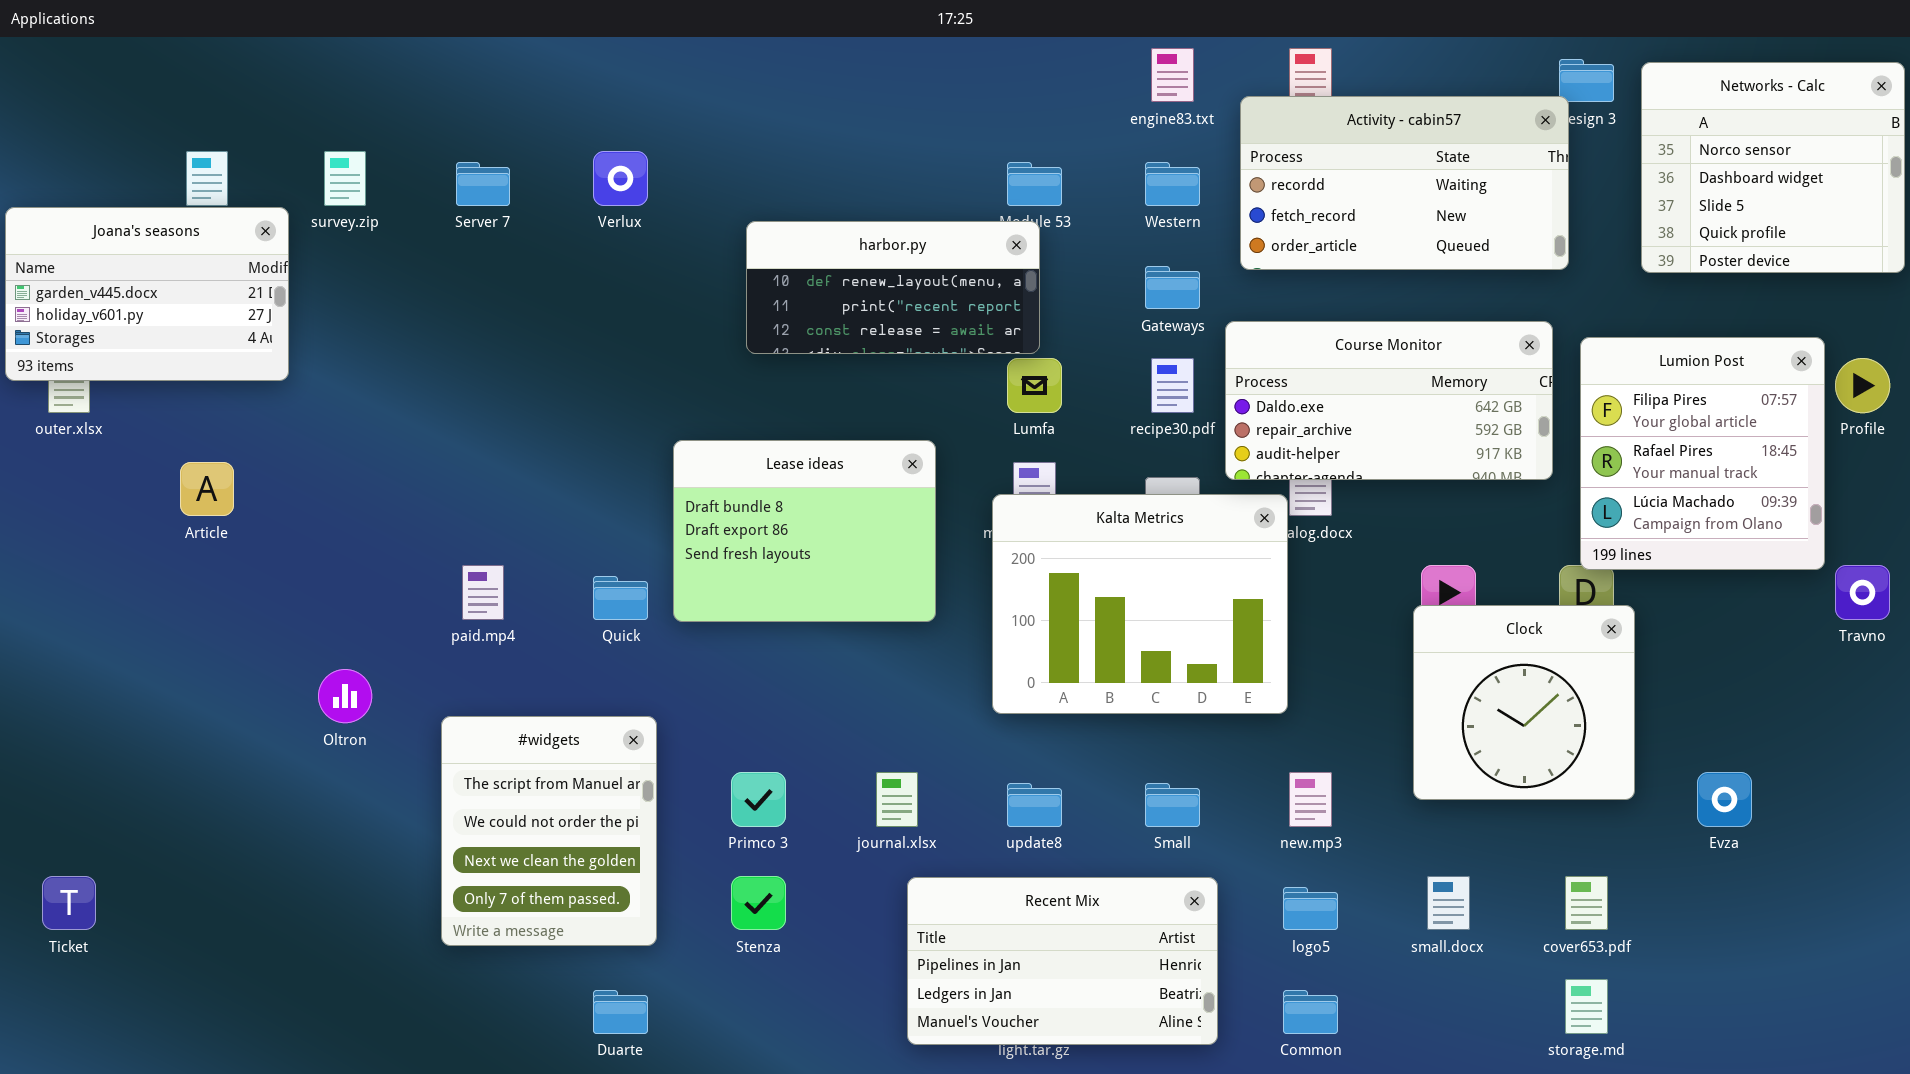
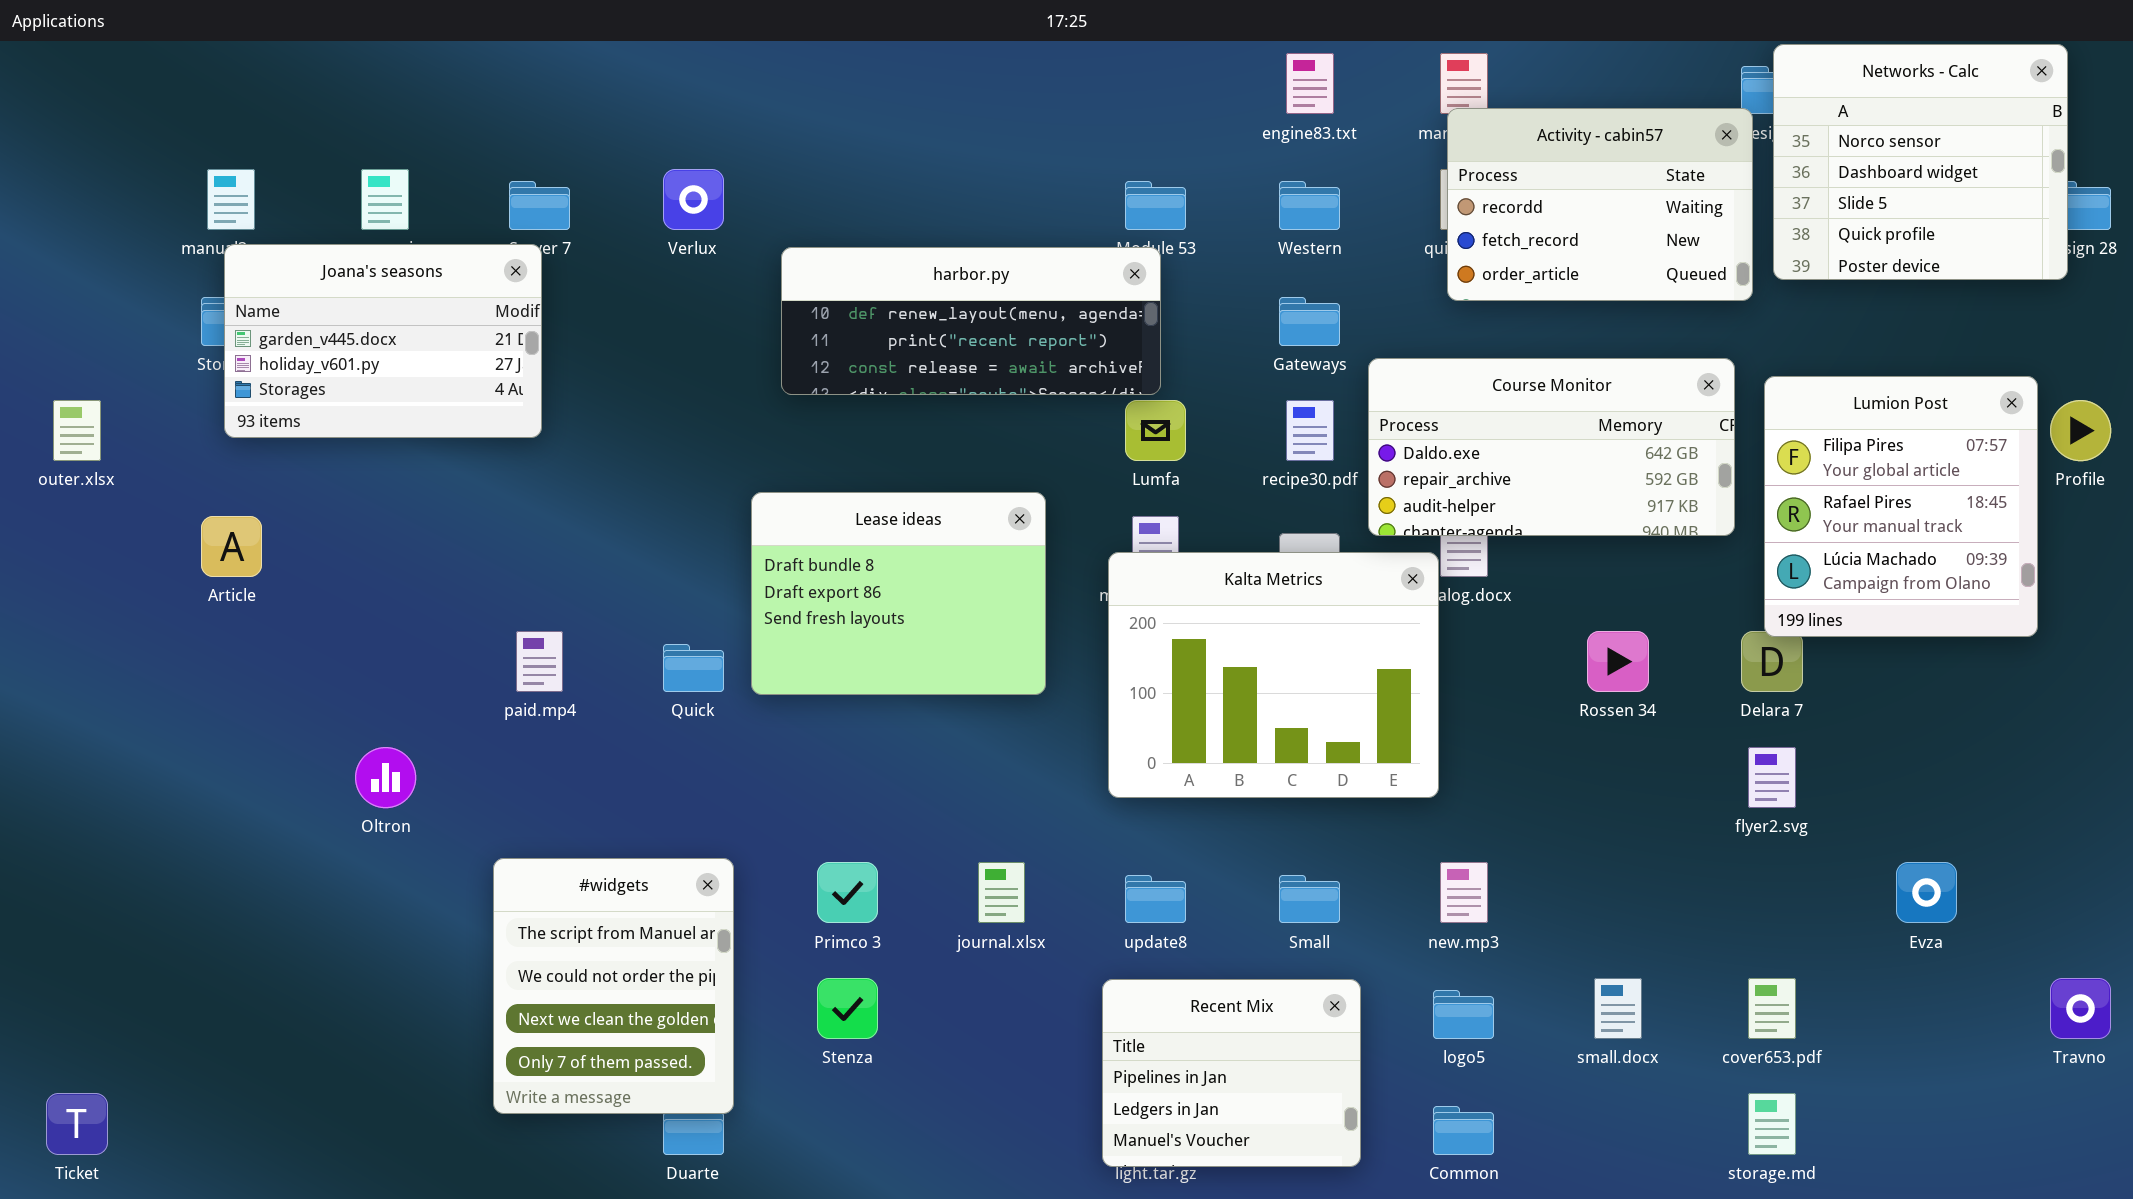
Networks - Calc: [1641,62,1905,273] -> [1773,44,2068,280], moved
Activity - cabin57: [1240,96,1569,270] -> [1447,108,1753,301], resized
Joana's seasons: [5,207,289,381] -> [224,244,542,438], moved
harbor.py: [746,221,1040,354] -> [781,247,1161,395], resized
Travno: [1835,565,1890,620] -> [2050,978,2111,1039], moved
Clock: [1413,605,1635,800] -> none, closed
#widgets: [441,716,657,946] -> [493,858,734,1114], moved
Ticket: [42,876,96,930] -> [46,1093,108,1155], moved
Recent Mix: [907,877,1218,1045] -> [1102,979,1361,1167], resized

